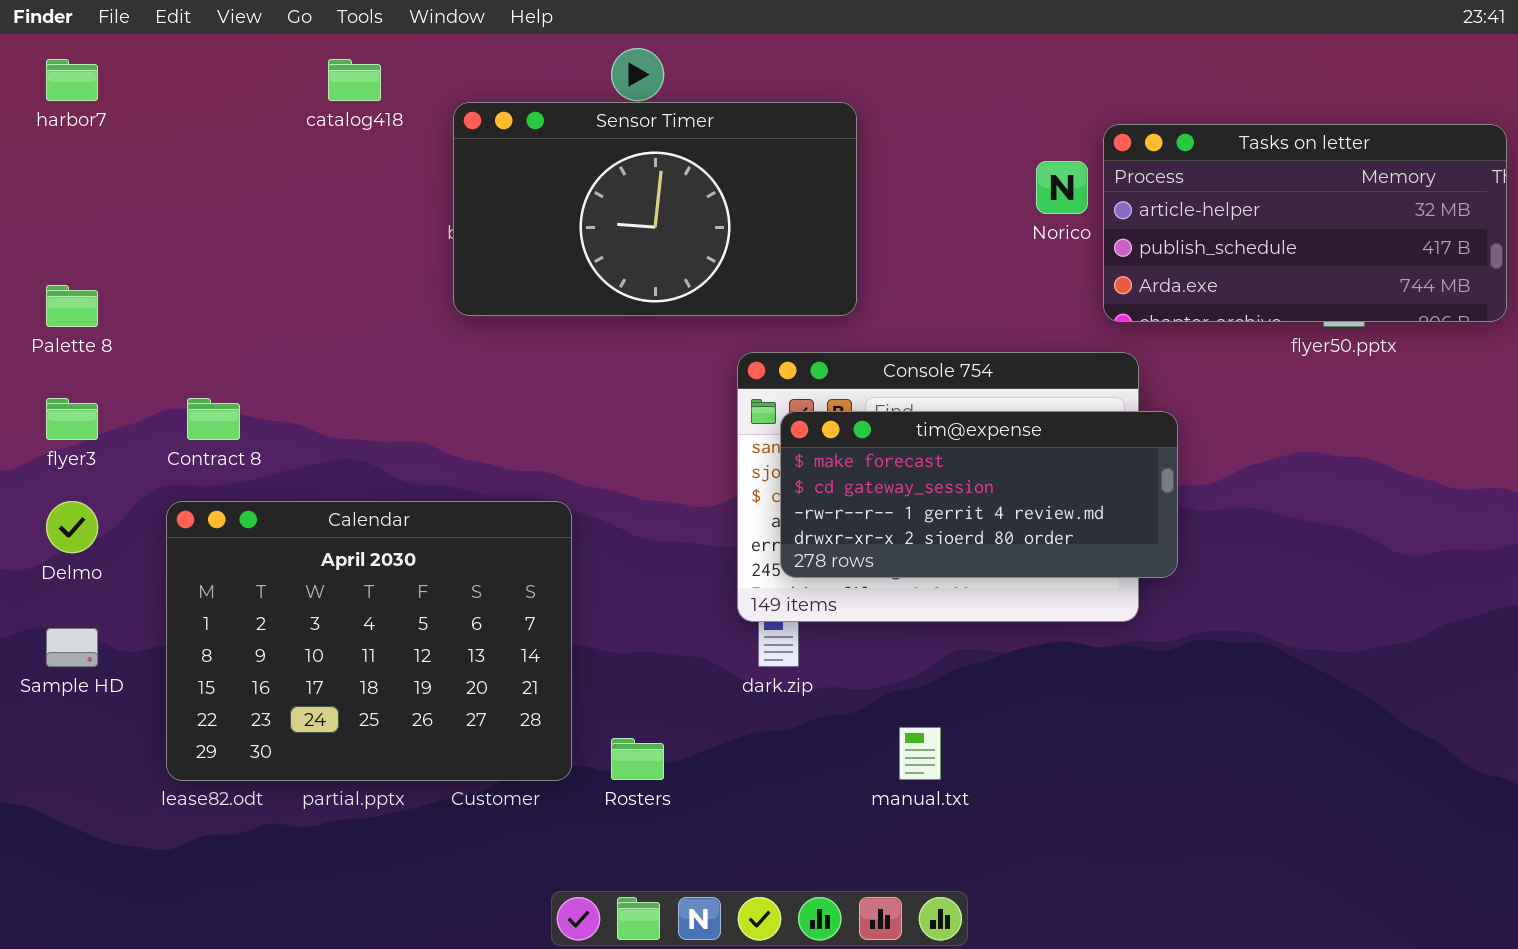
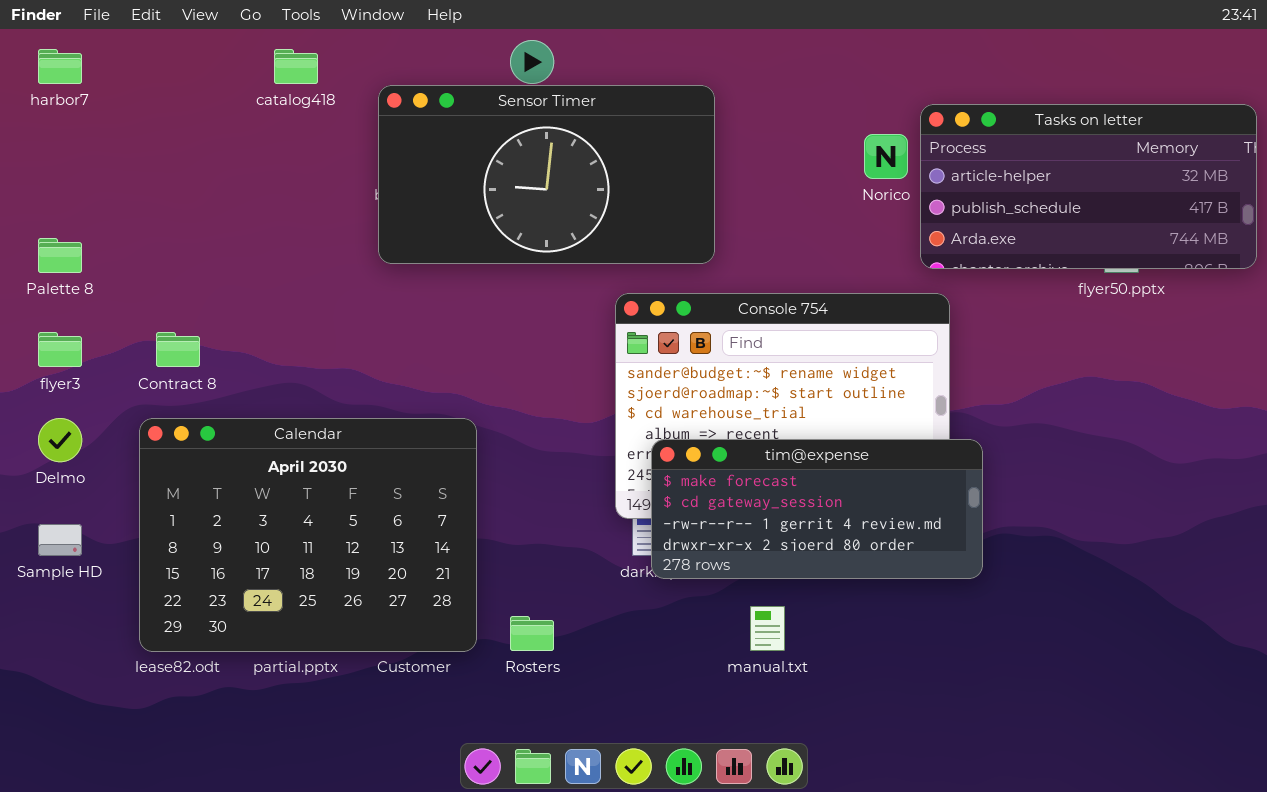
tim@expense: [780,411,1178,578] -> [651,439,983,579], moved

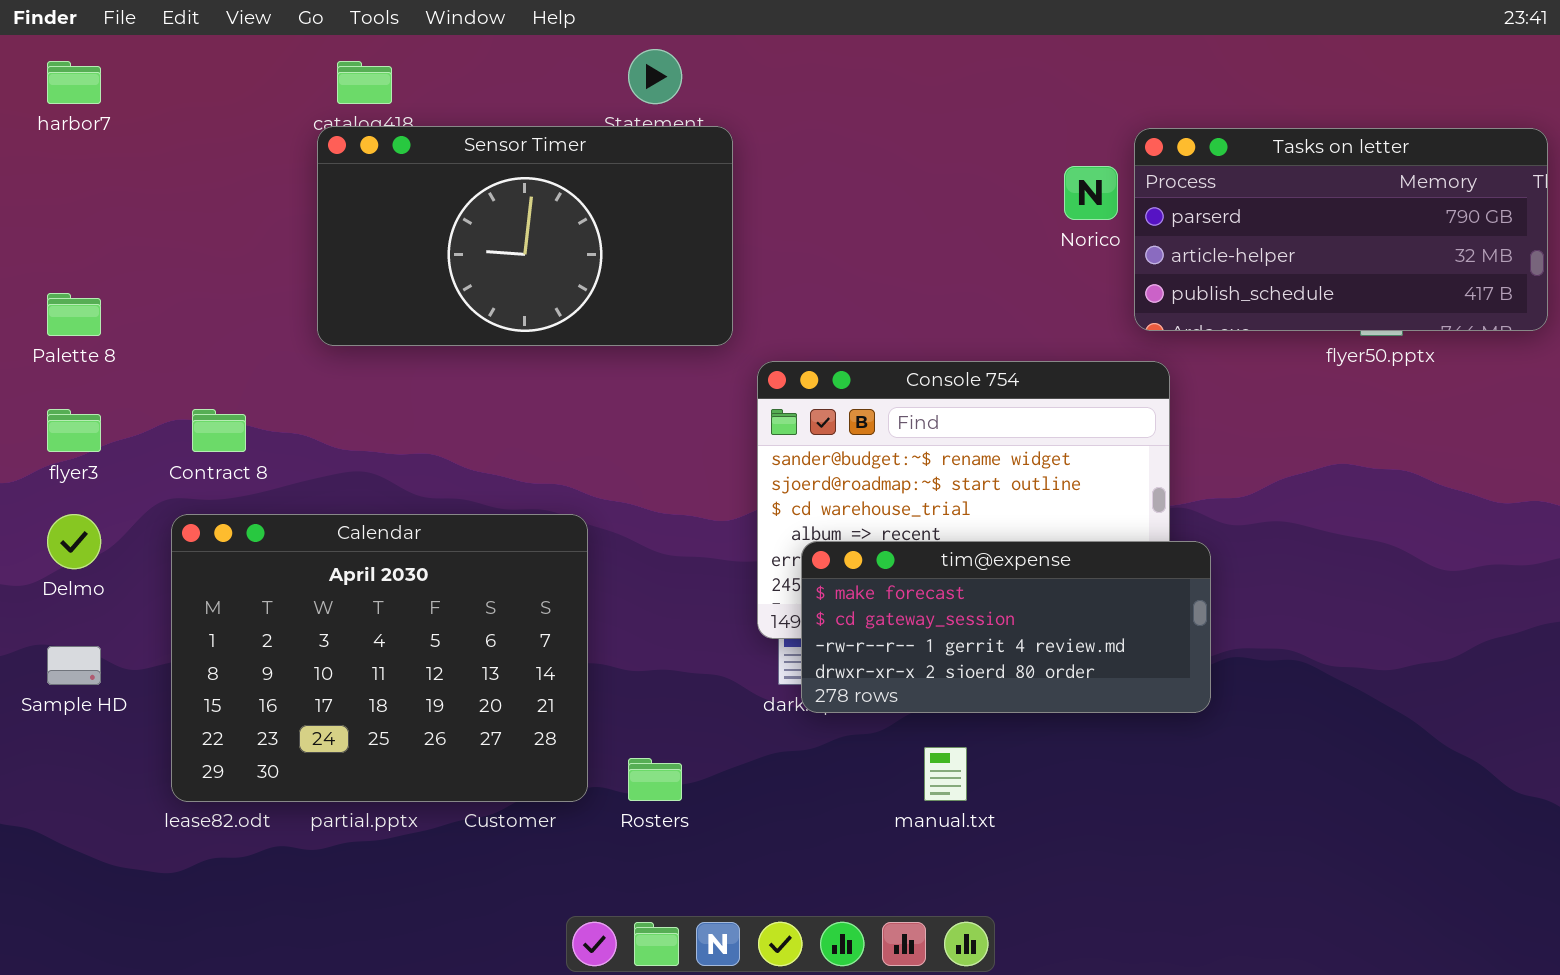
Sensor Timer: [378,85,715,264] -> [317,126,733,346], moved
Tasks on letter: [920,104,1257,269] -> [1134,128,1548,331], scrolled up 1 row

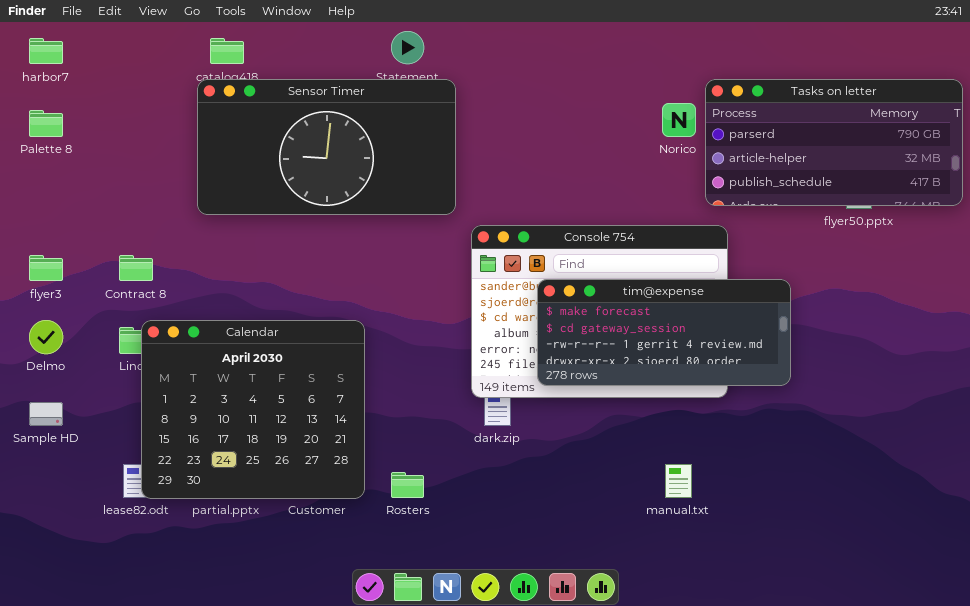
Palette 8: [47,293,101,336] -> [29,110,63,137], moved
Calendar: [171,514,588,802] -> [141,320,365,499], resized
tim@expense: [801,541,1211,713] -> [537,279,791,386], moved
manual.txt: [924,747,967,801] -> [665,464,692,498], moved

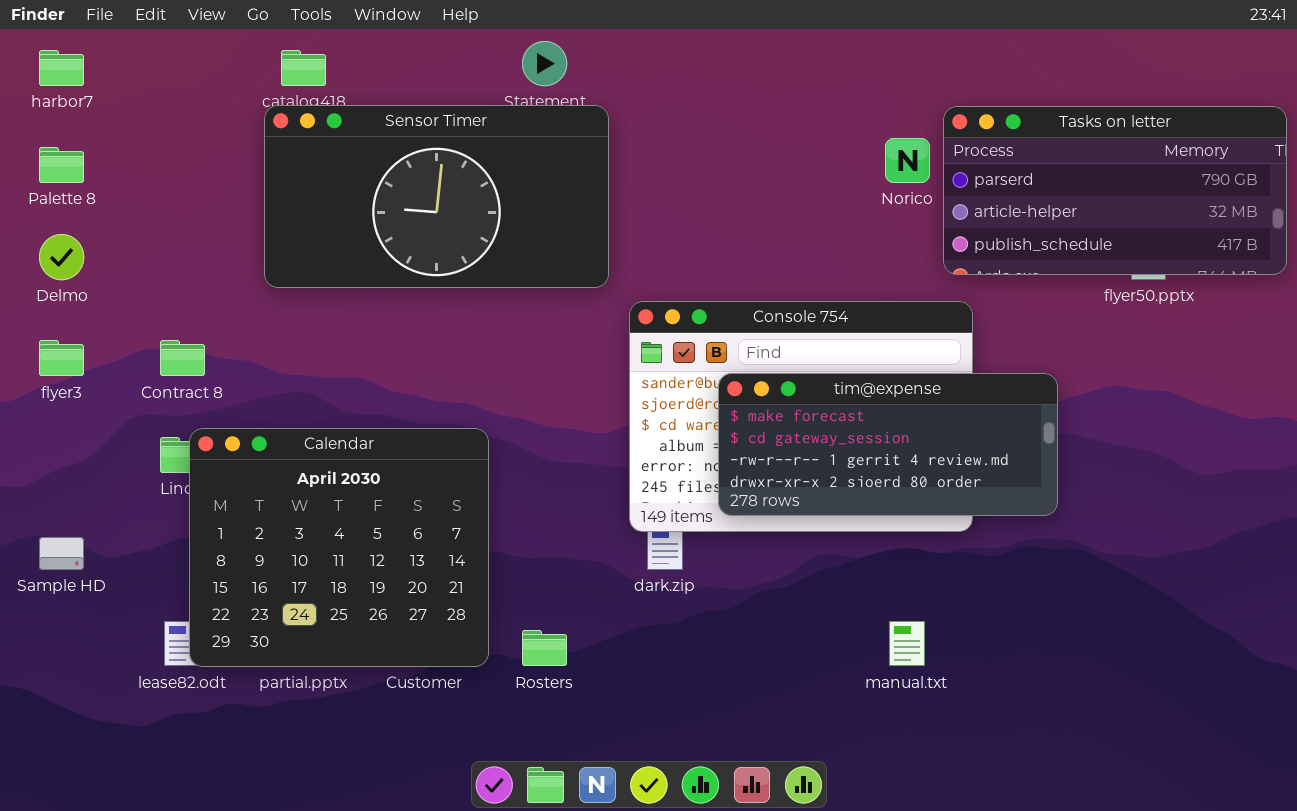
Delmo: [29,320,63,354] -> [39,234,84,280], moved

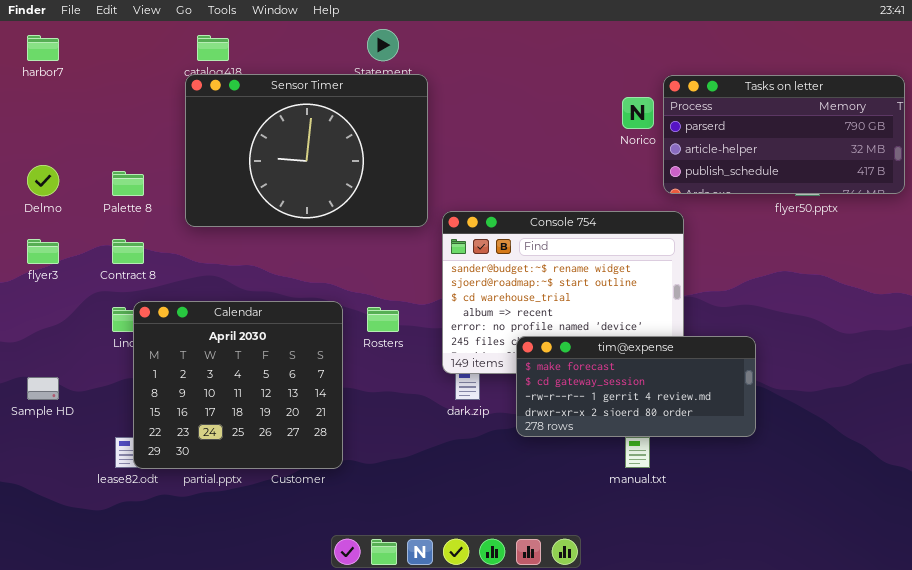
Sensor Timer: [264,105,609,288] -> [185,74,428,227], resized
Palette 8: [39,147,84,183] -> [112,171,144,196], moved
tim@expense: [718,373,1058,516] -> [516,336,756,437], moved
Rosters: [522,630,567,666] -> [367,307,399,332], moved

